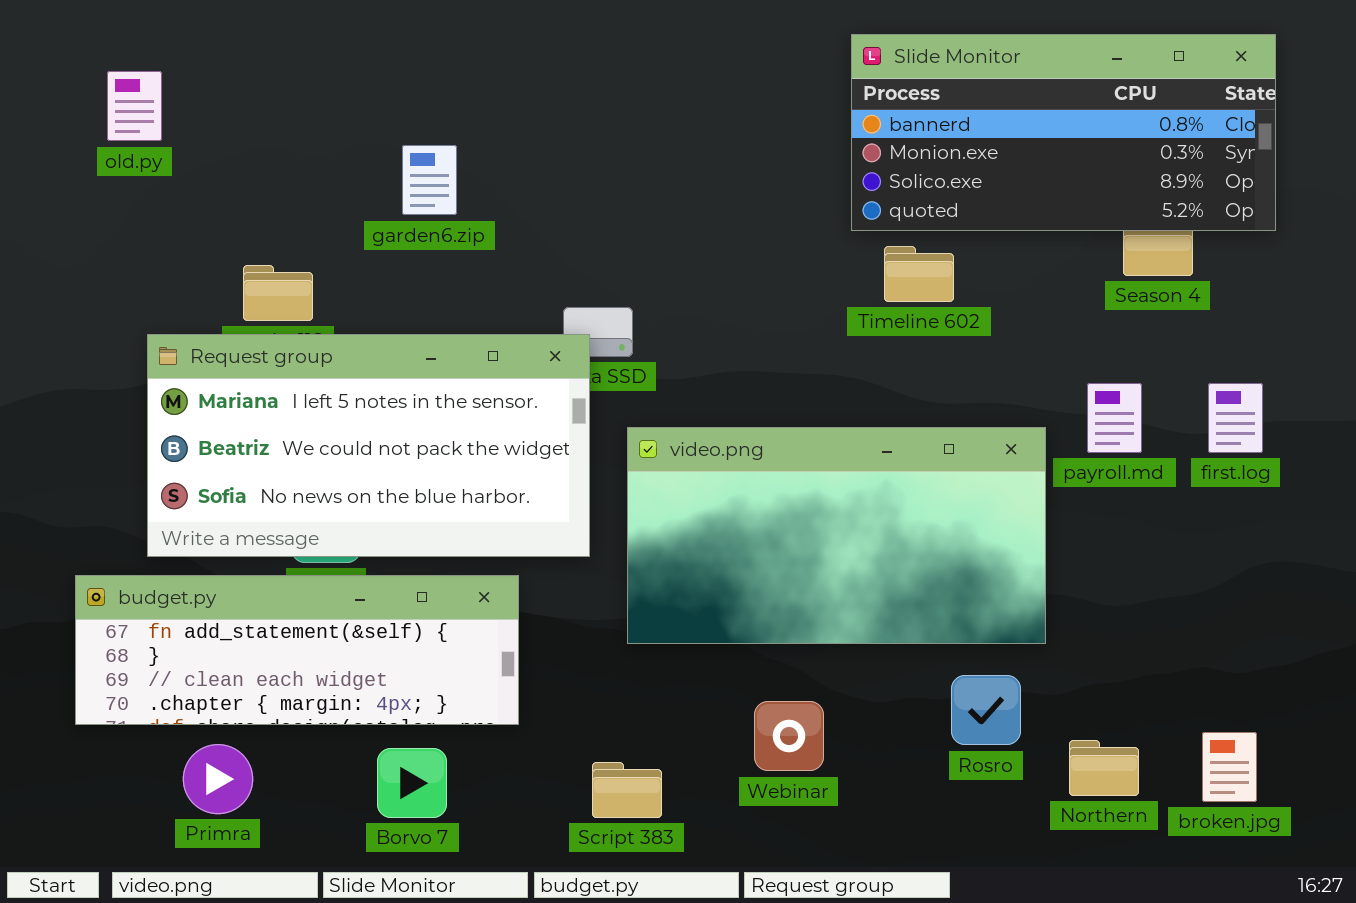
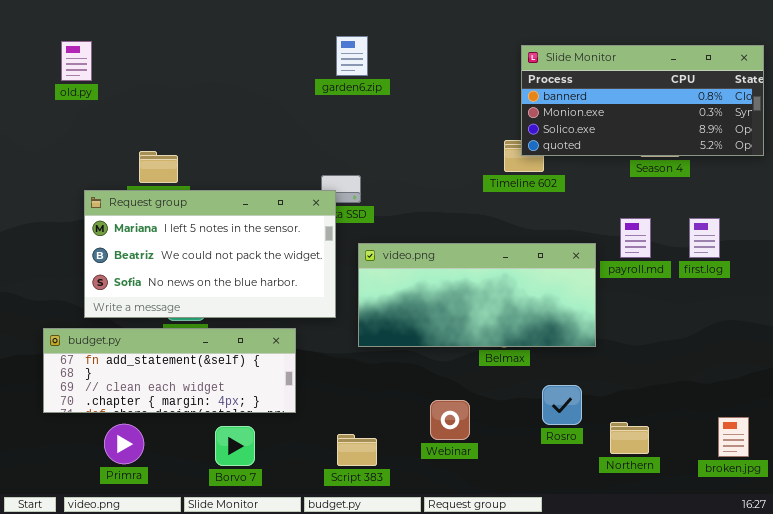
Slide Monitor: [851,34,1276,231] -> [521,45,764,156], moved
garden6.zip: [402,145,457,215] -> [336,36,368,76], moved
video.png: [627,427,1046,644] -> [358,243,596,347], resized
broken.jpg: [1202,732,1257,802] -> [718,417,749,457], moved

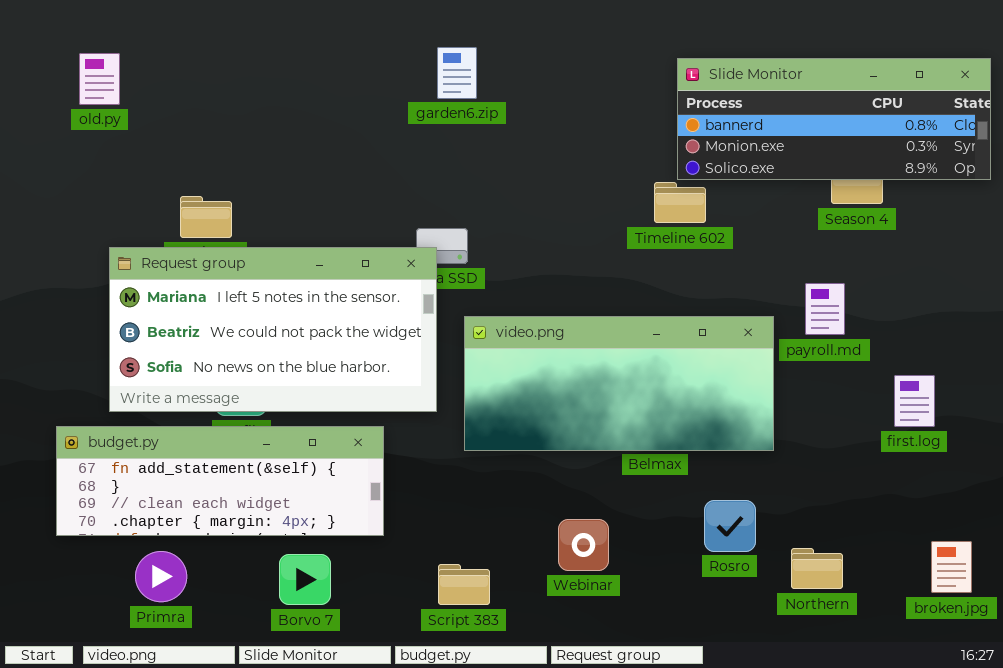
Slide Monitor: [521,45,764,156] -> [677,58,991,180], resized
first.log: [689,218,720,258] -> [894,375,935,427], moved

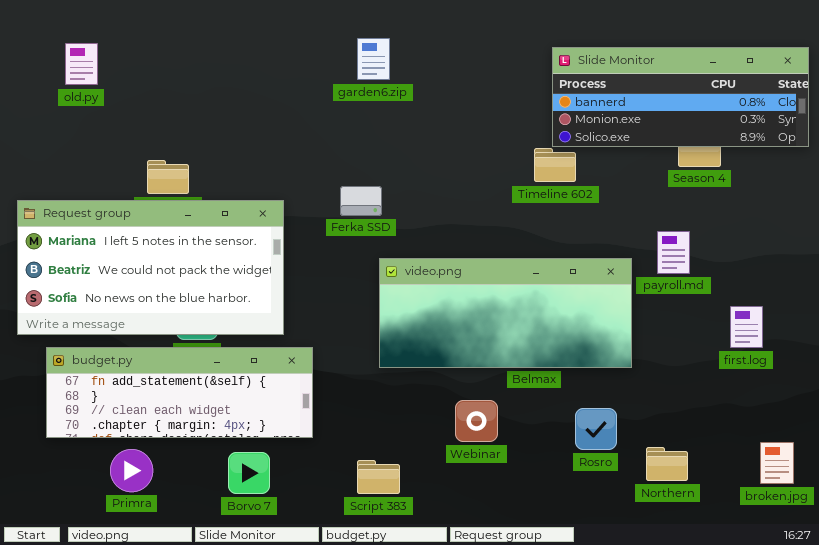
Request group: [109,247,437,412] -> [17,200,284,335], moved
Webinar: [558,519,609,571] -> [455,400,498,442], moved

